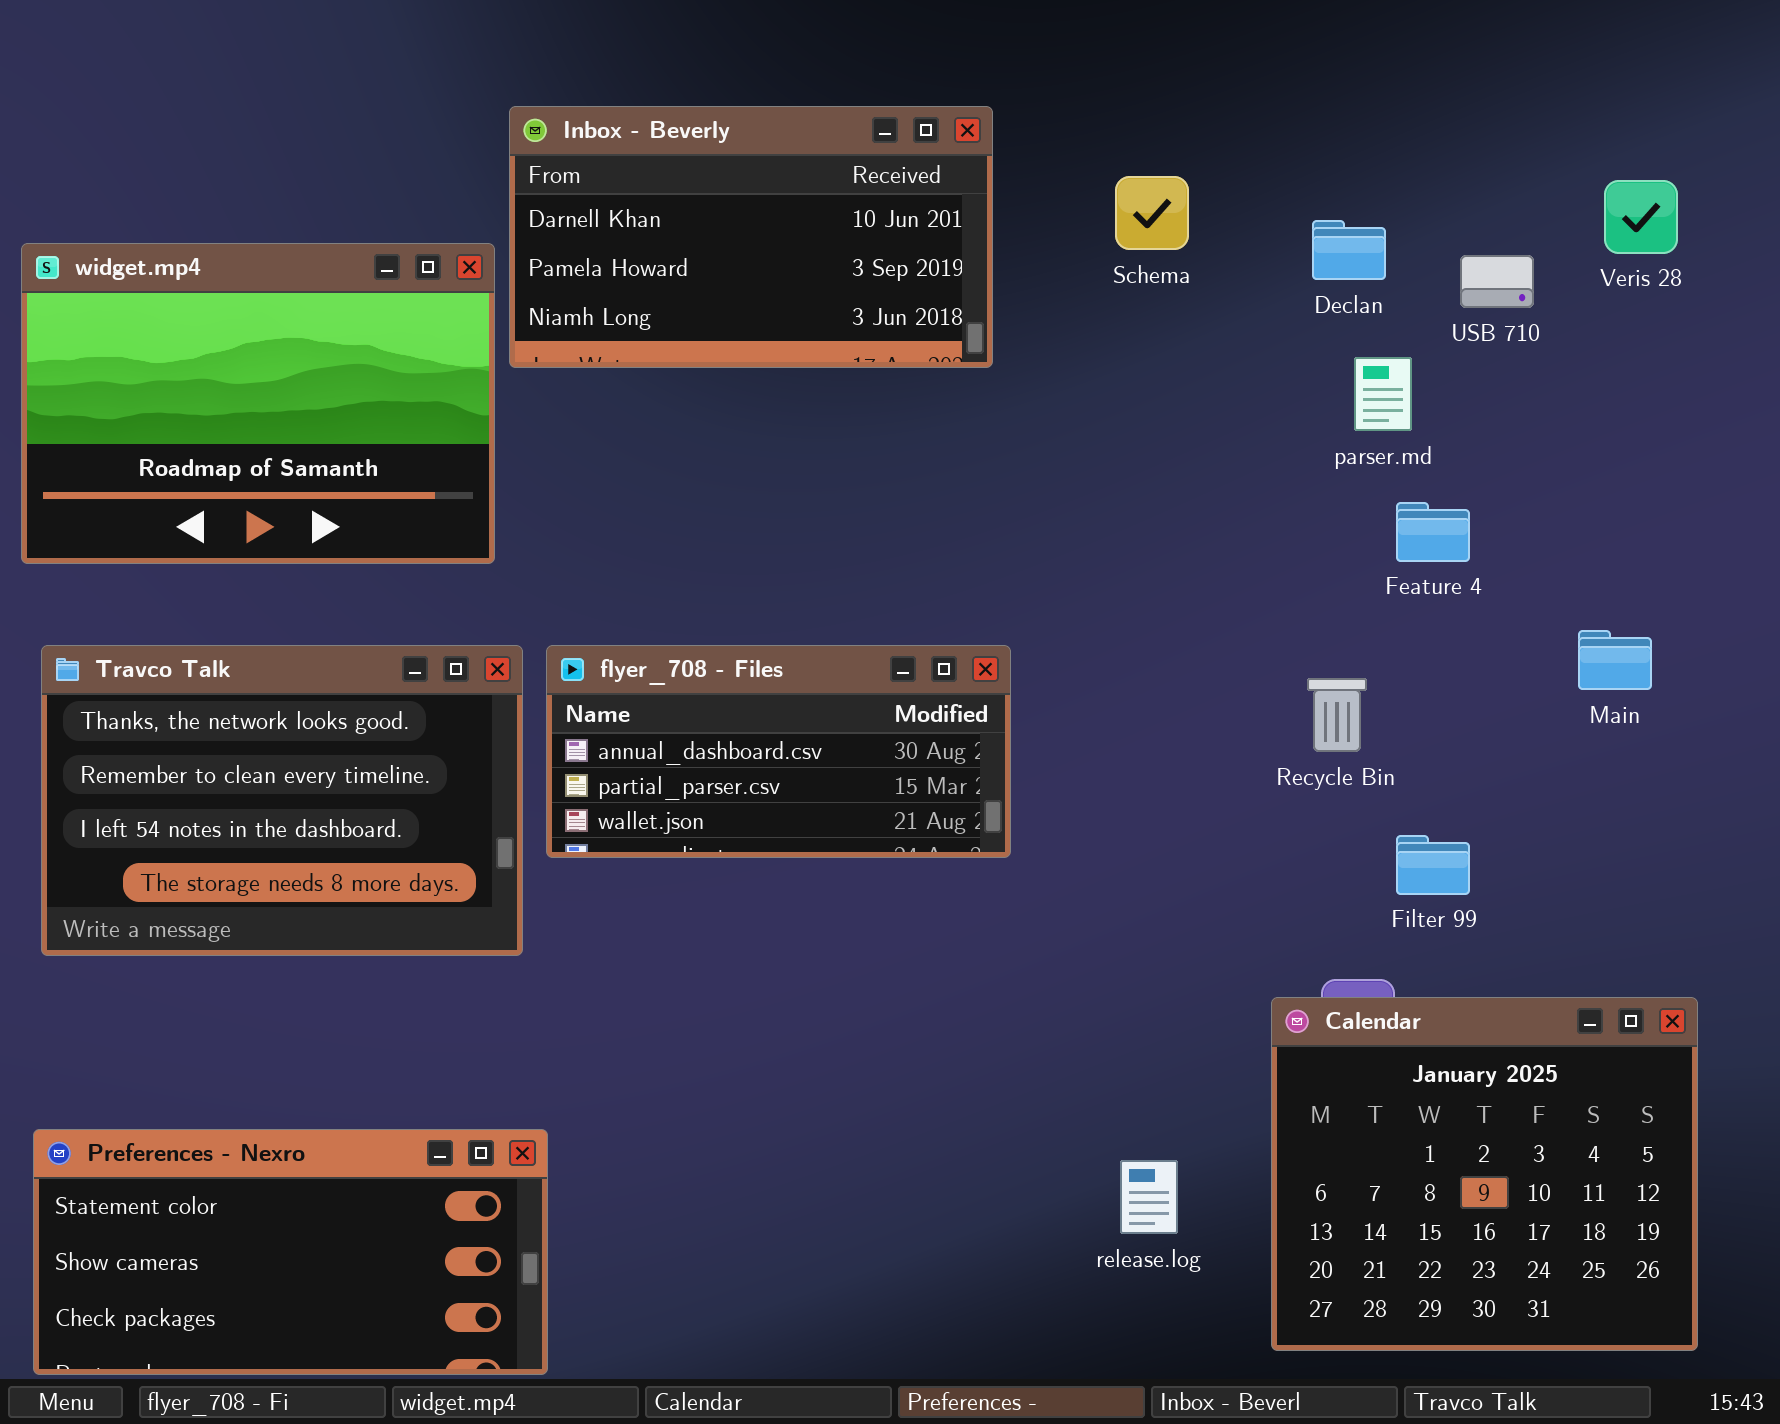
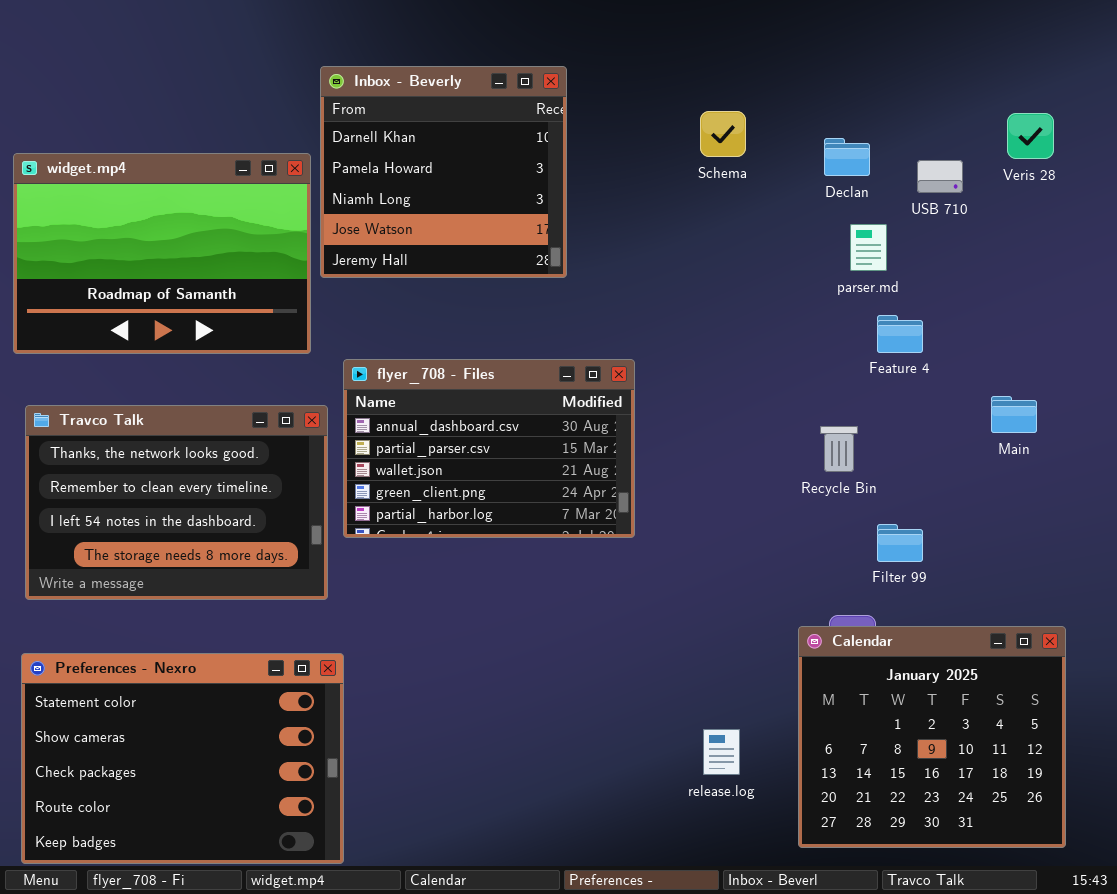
Inbox - Beverly: [509,106,993,368] -> [320,66,567,278], resized
flyer_708 - Files: [546,645,1011,858] -> [343,359,635,538], resized
Preferences - Nexro: [33,1129,548,1375] -> [21,653,344,864], resized

